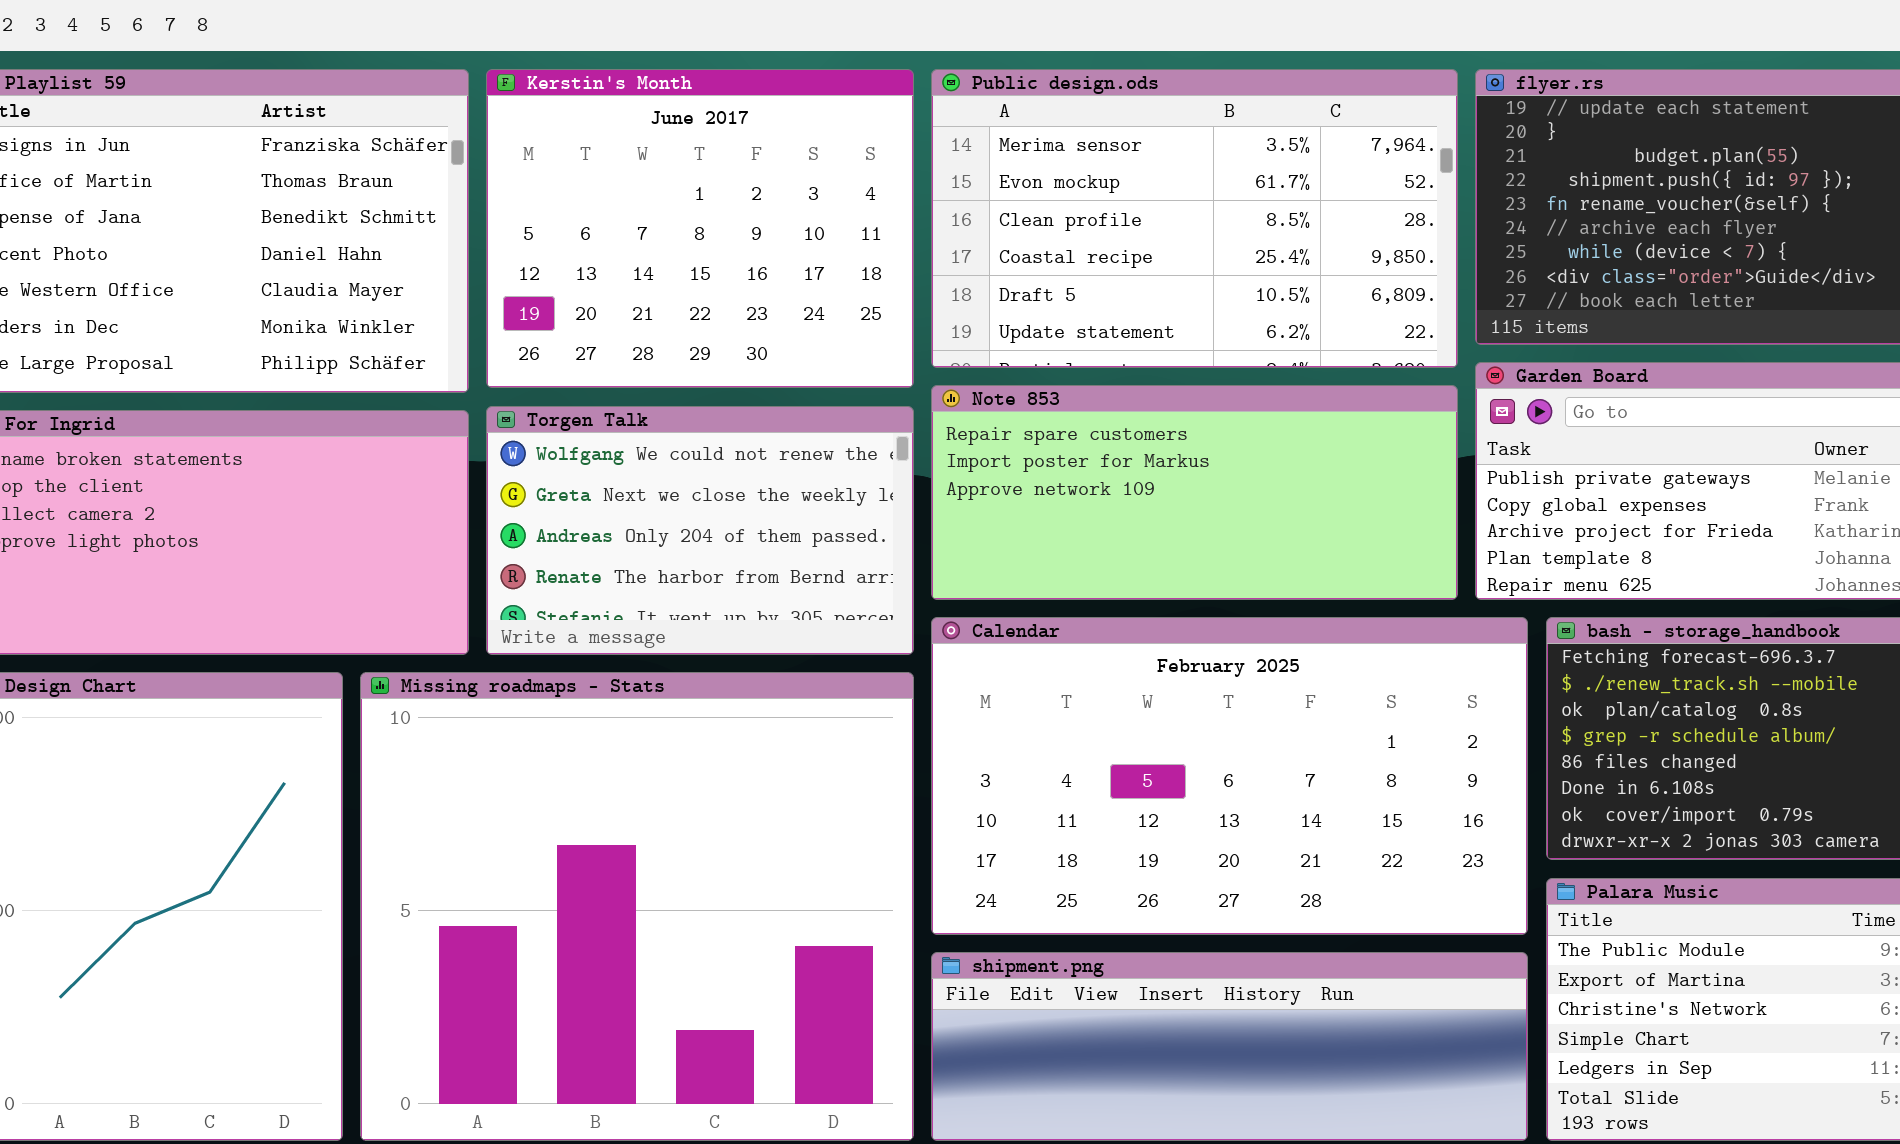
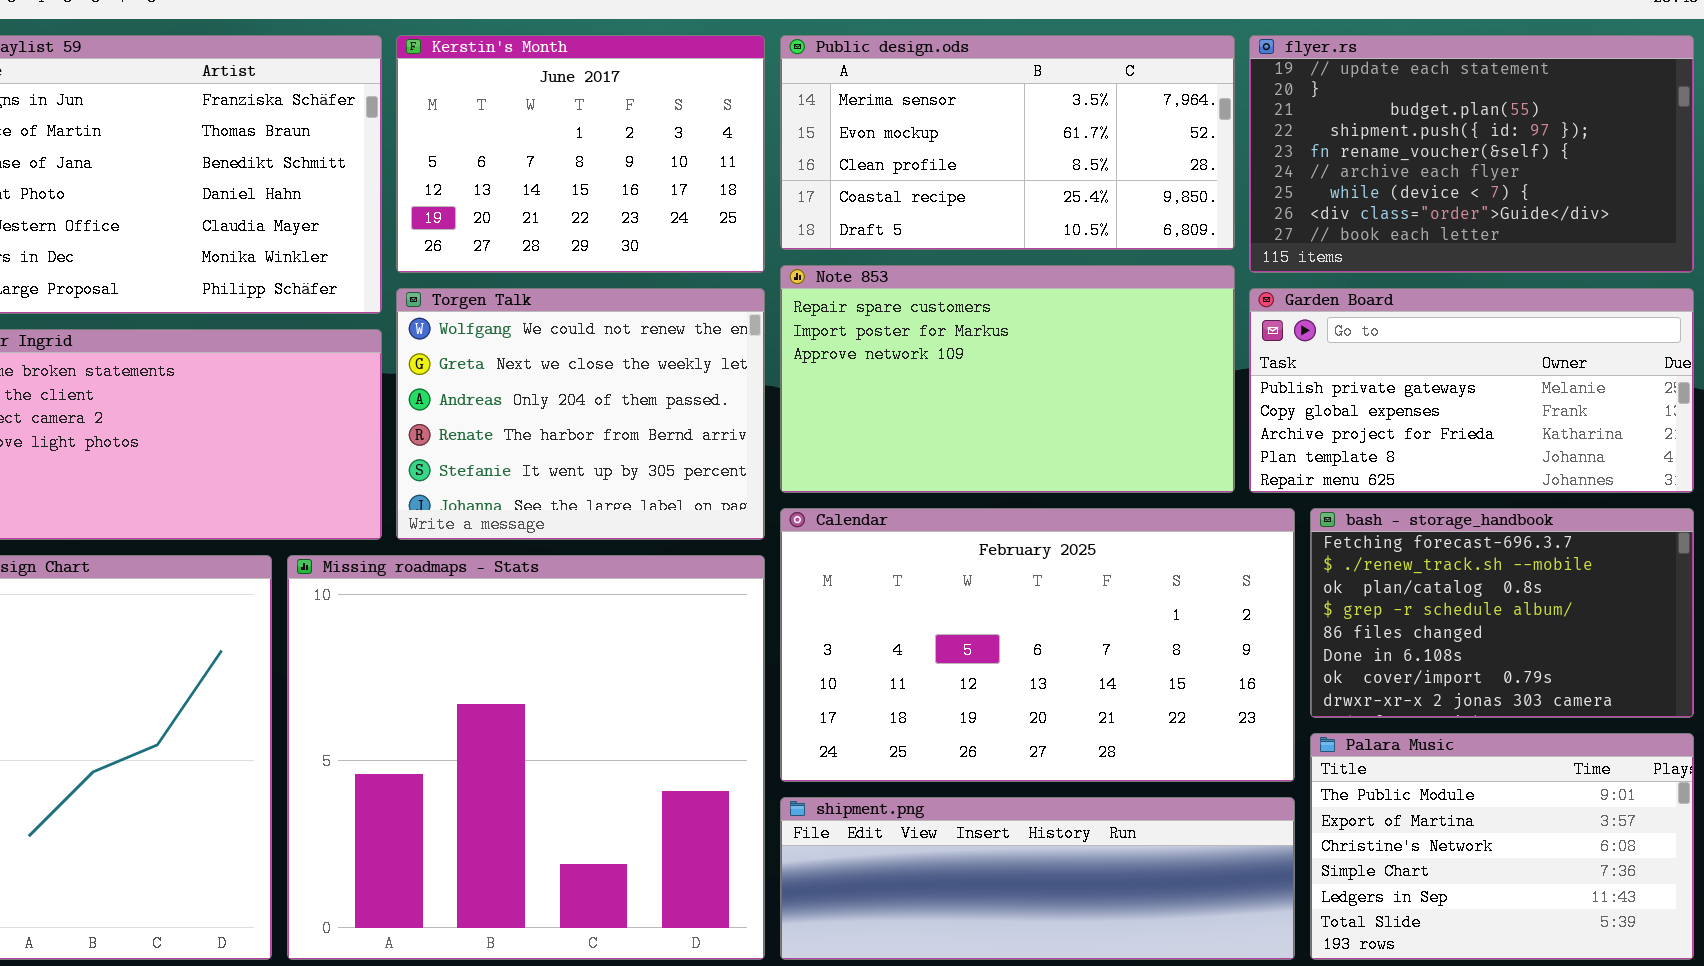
Kerstin's Month: [486,69,914,388] -> [396,35,765,273], resized
Public design.ods: [931,69,1458,368] -> [780,35,1235,250], resized
Note 853: [931,385,1458,600] -> [780,265,1235,493], resized
Torgen Talk: [486,406,914,655] -> [396,288,765,540], resized

